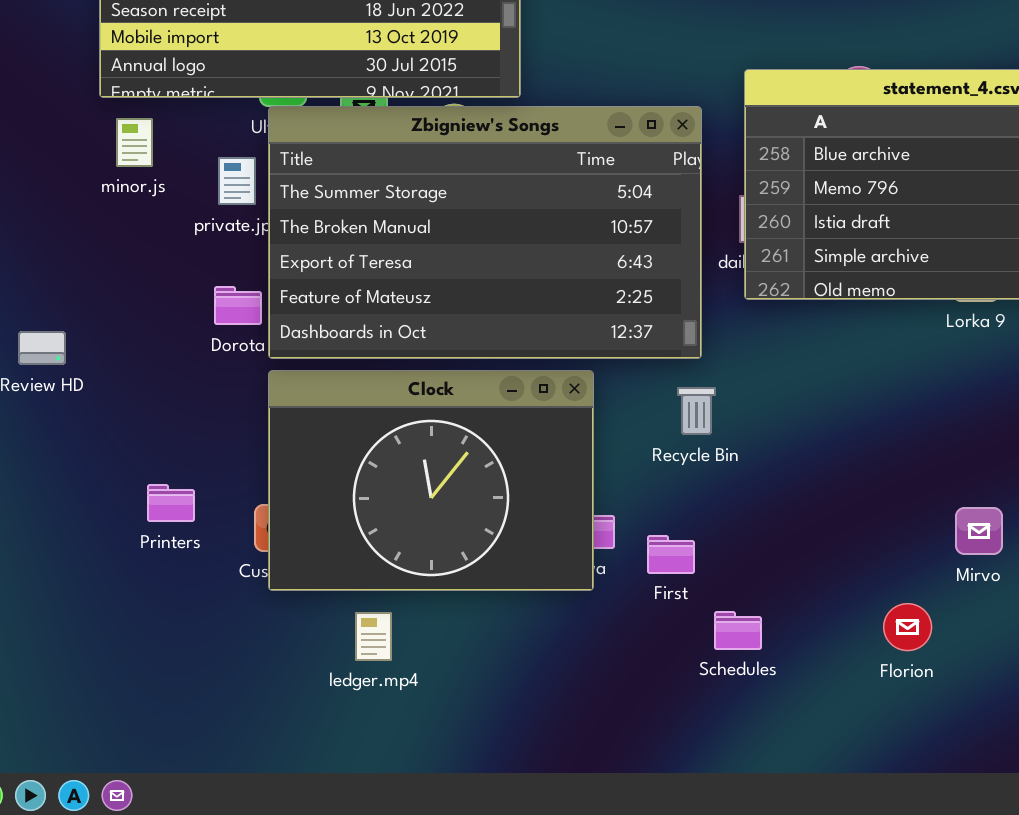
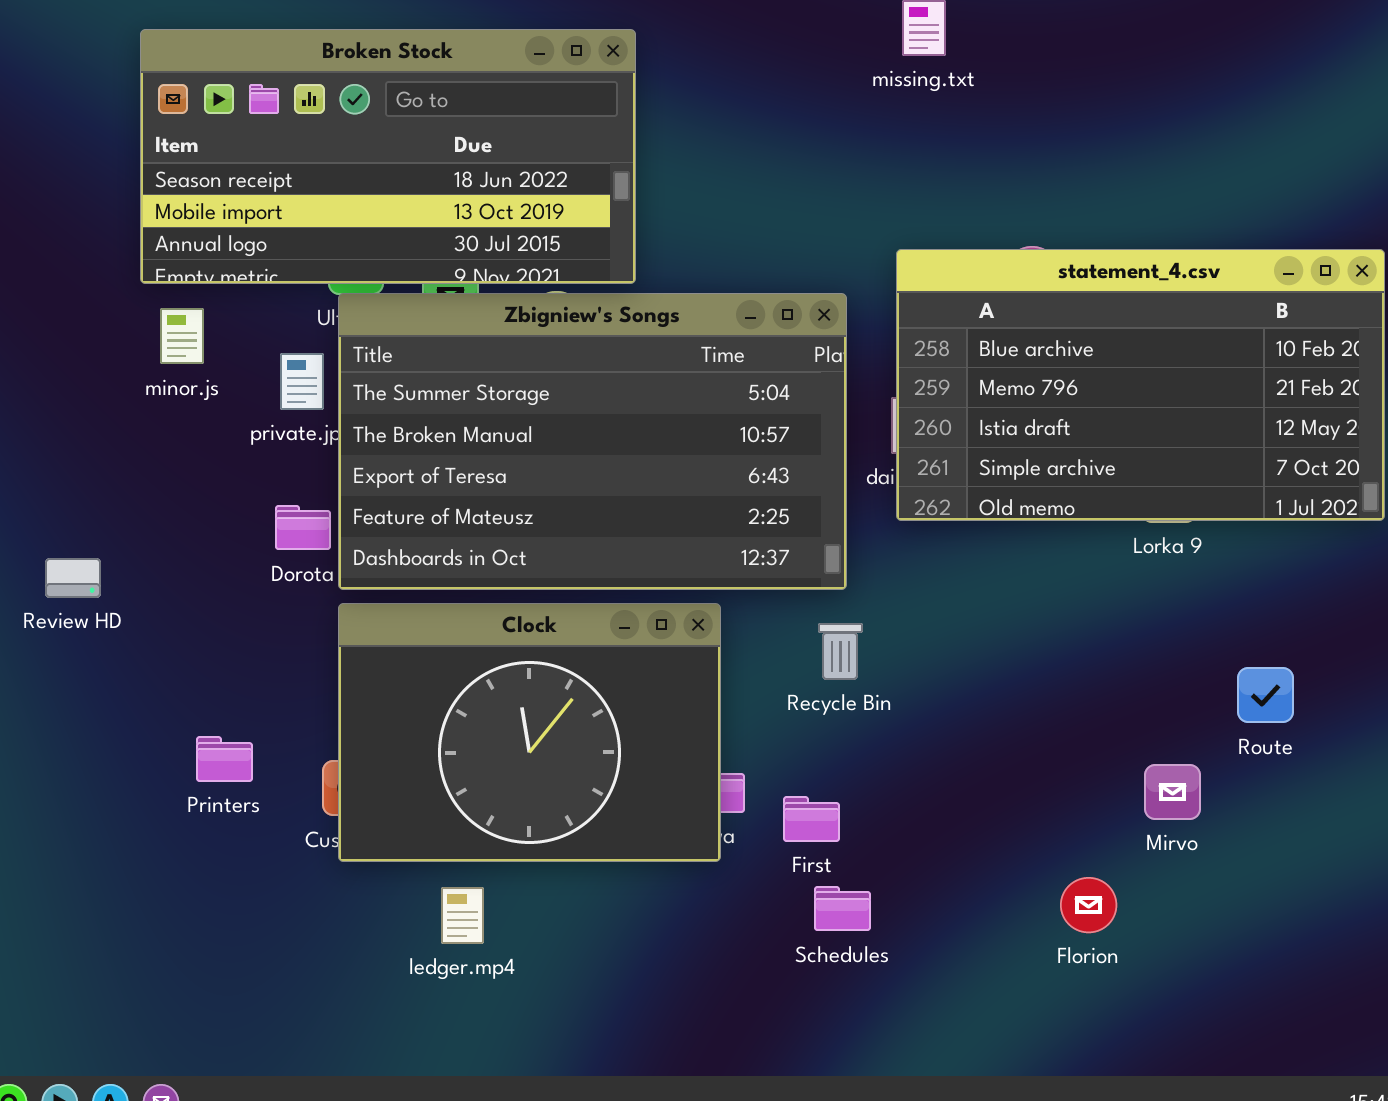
Schedules: [714,611,762,650] -> [814,886,871,931], moved

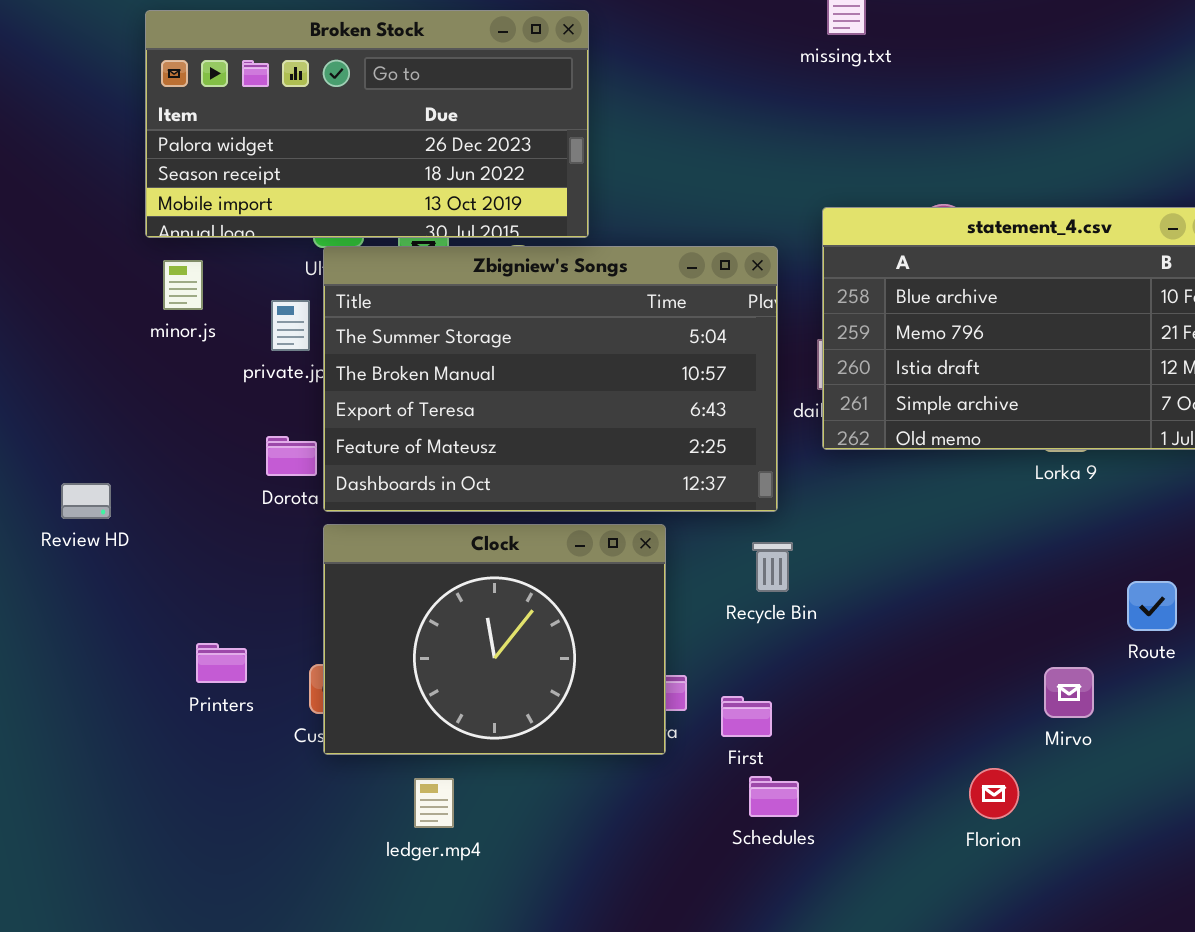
Broken Stock: [140,29,636,284] -> [145,10,589,238], scrolled up 1 row

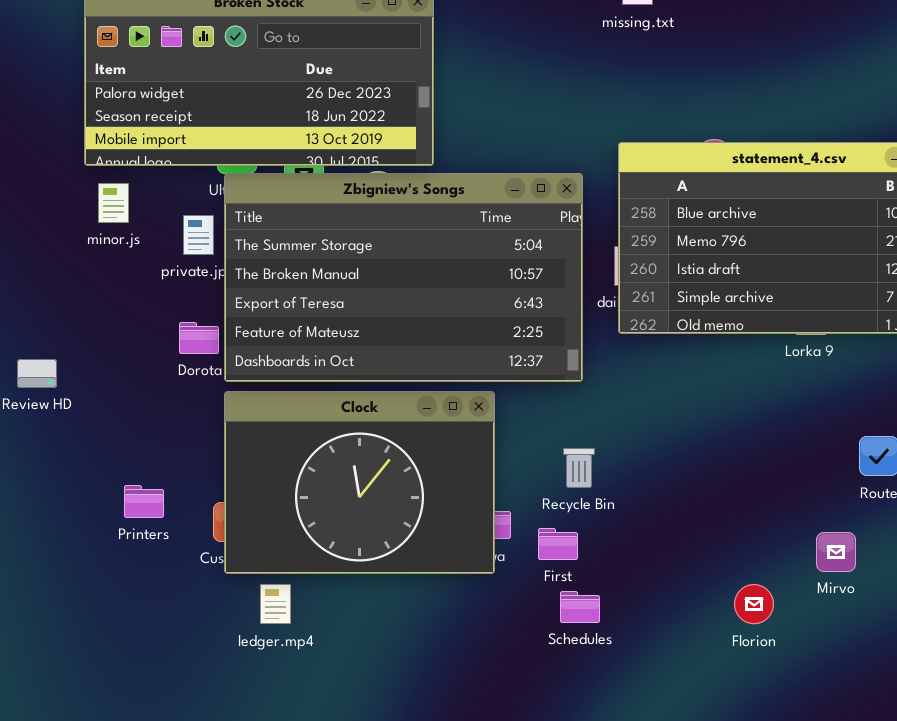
Recycle Bin: [752,542,793,592] -> [563,448,595,488], moved
Mirvo: [1044,667,1094,718] -> [816,532,856,572], moved
ledger.mp4: [414,778,454,828] -> [260,584,291,624], moved

